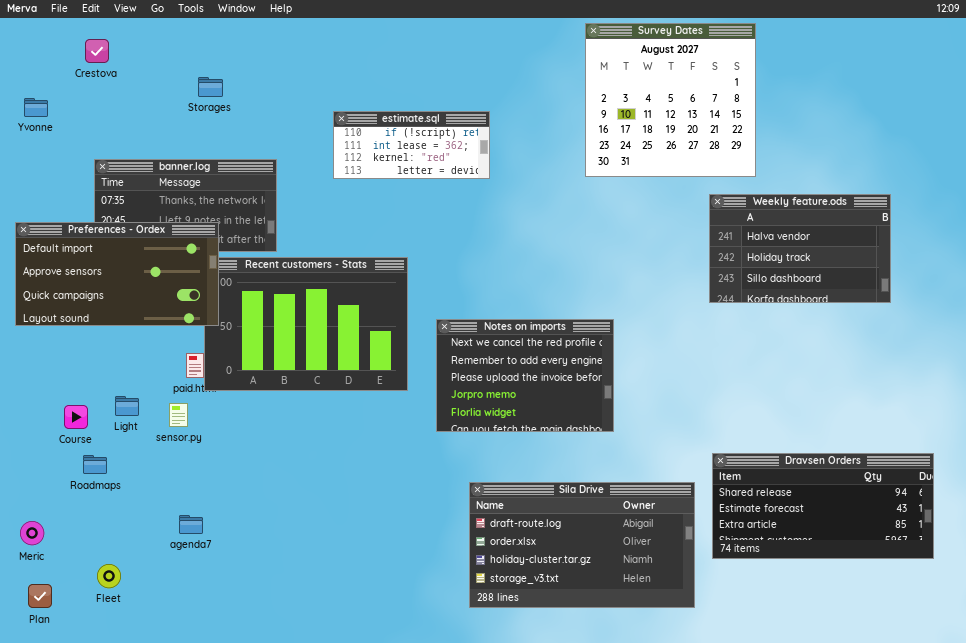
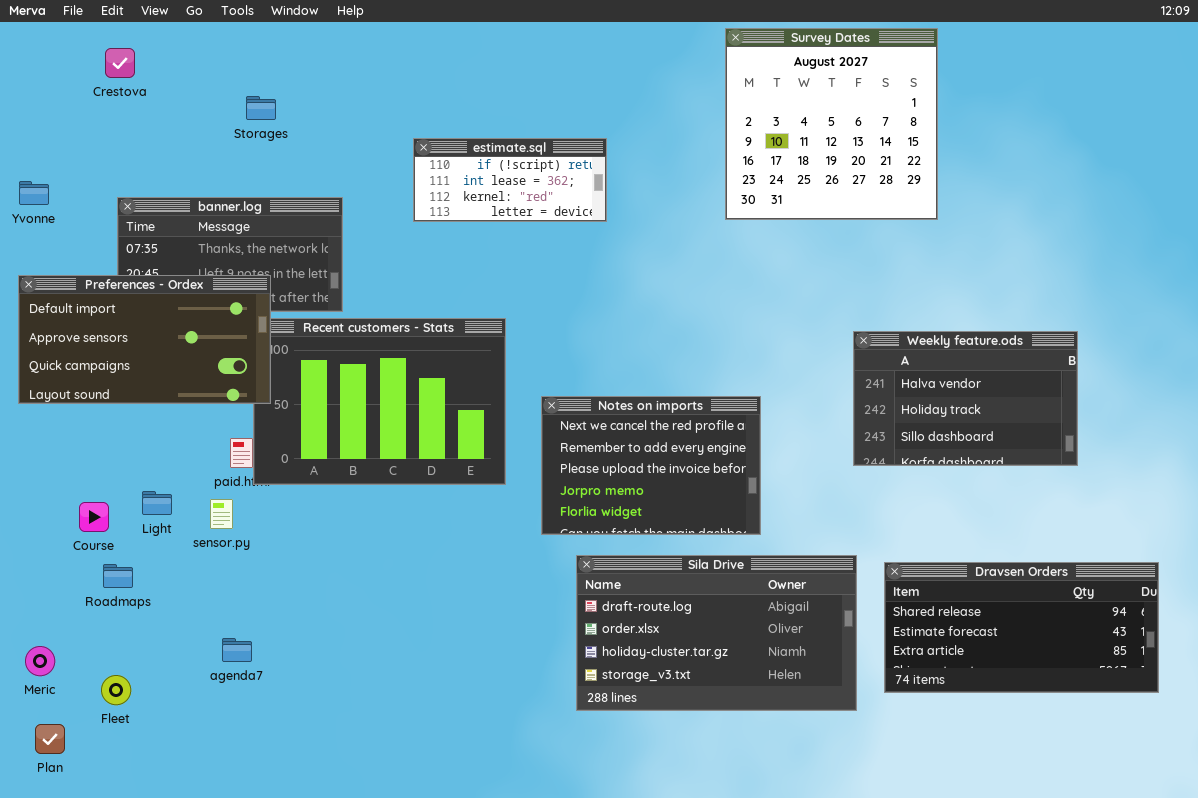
Yvonne: [24,98,48,117] -> [19,181,49,205], moved
Weekly feature.ods: [709,194,891,303] -> [853,331,1078,466], moved
Sila Drive: [469,482,695,608] -> [576,555,857,711], moved
Fleet: [97,564,121,588] -> [101,675,131,705], moved

